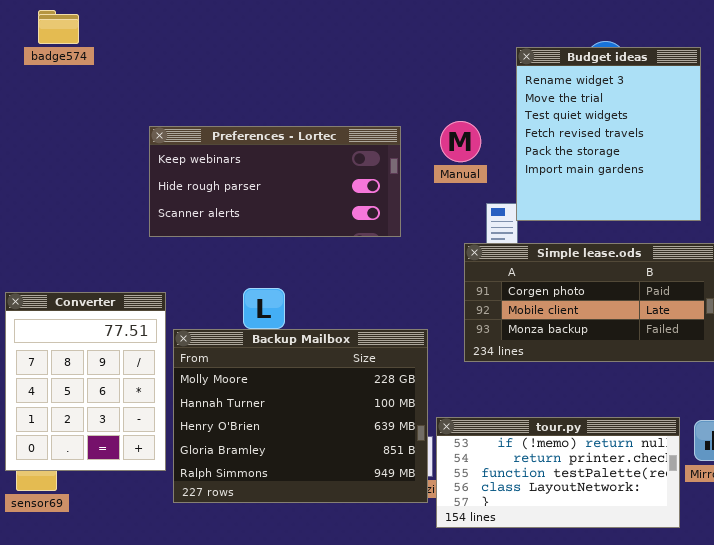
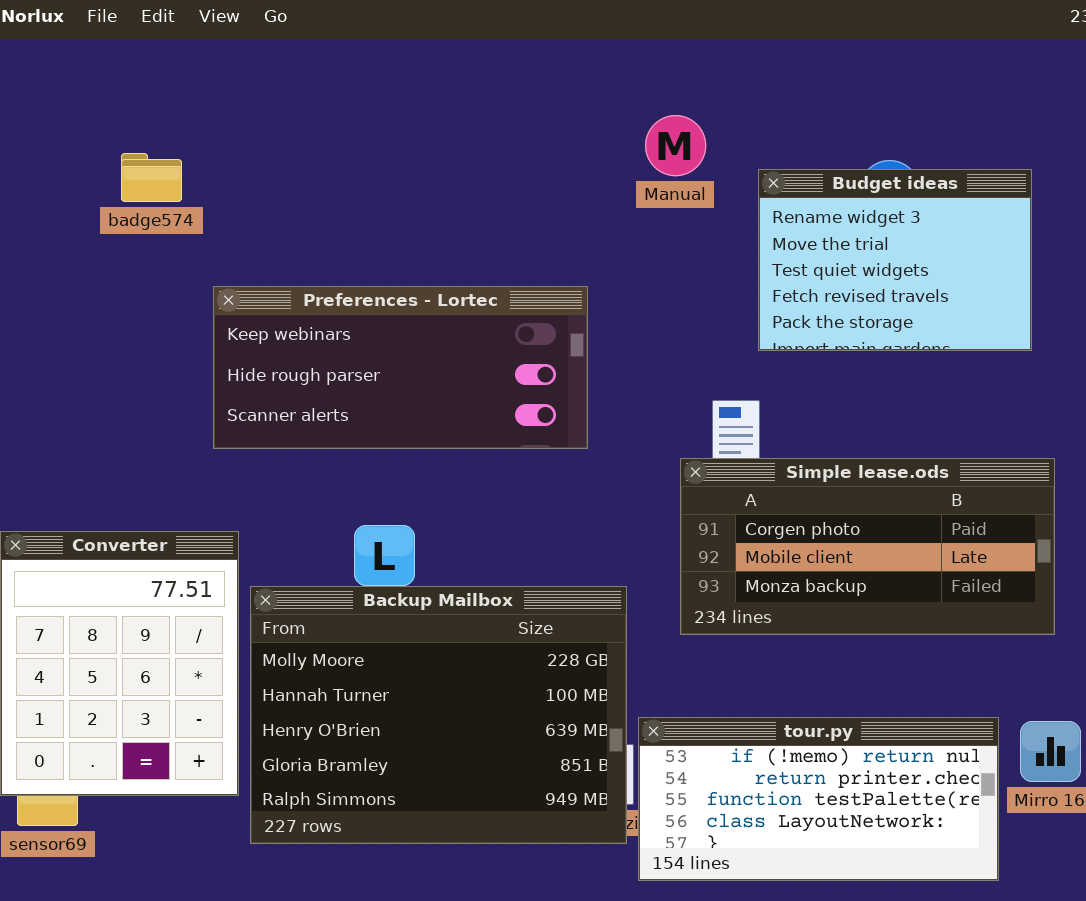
badge574: [38,10,79,44] -> [121,153,182,202], moved
Budget ideas: [516,47,701,221] -> [758,169,1032,351], resized
Manual: [440,121,481,162] -> [645,115,706,176], moved

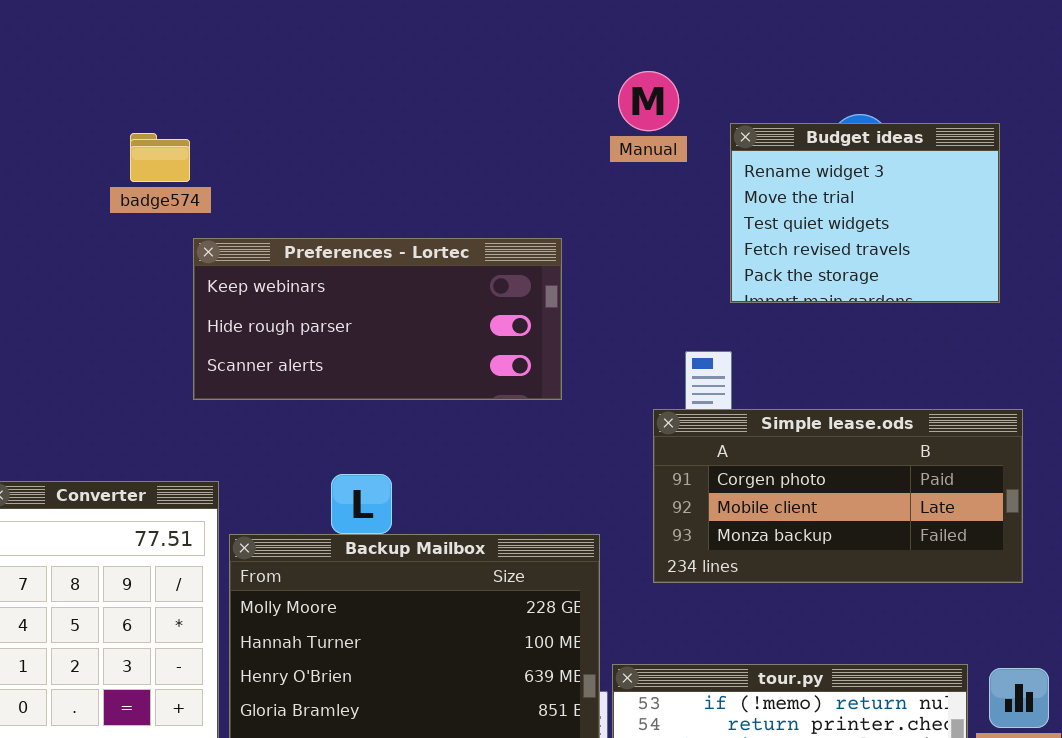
badge574: [121,153,182,202] -> [130,133,190,182], moved

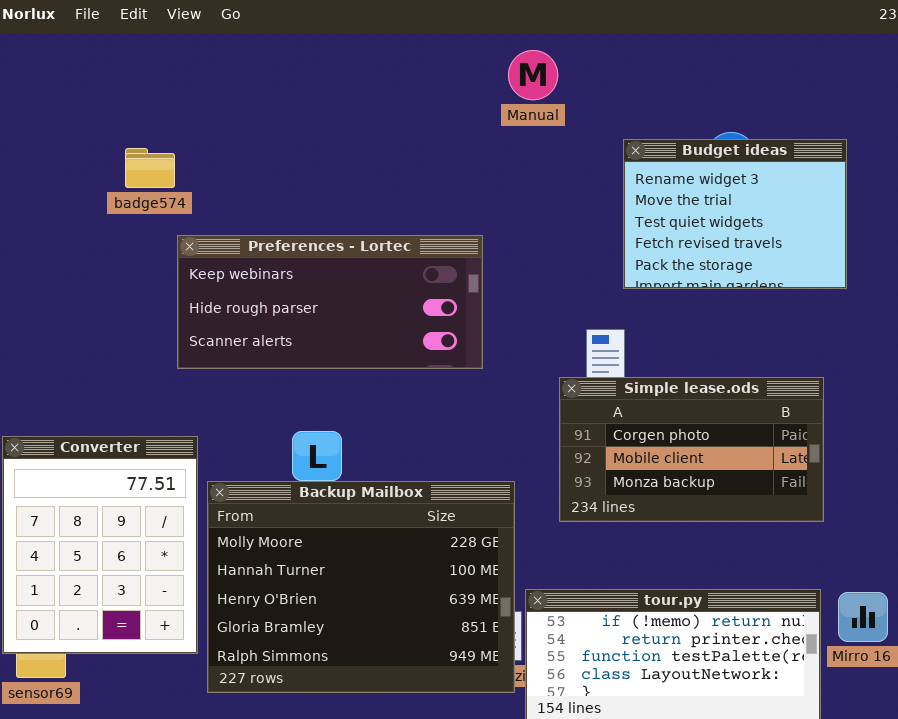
Manual: [618,71,679,131] -> [508,50,558,100], moved
Simple lease.ods: [653,409,1023,583] -> [559,377,824,522], resized

